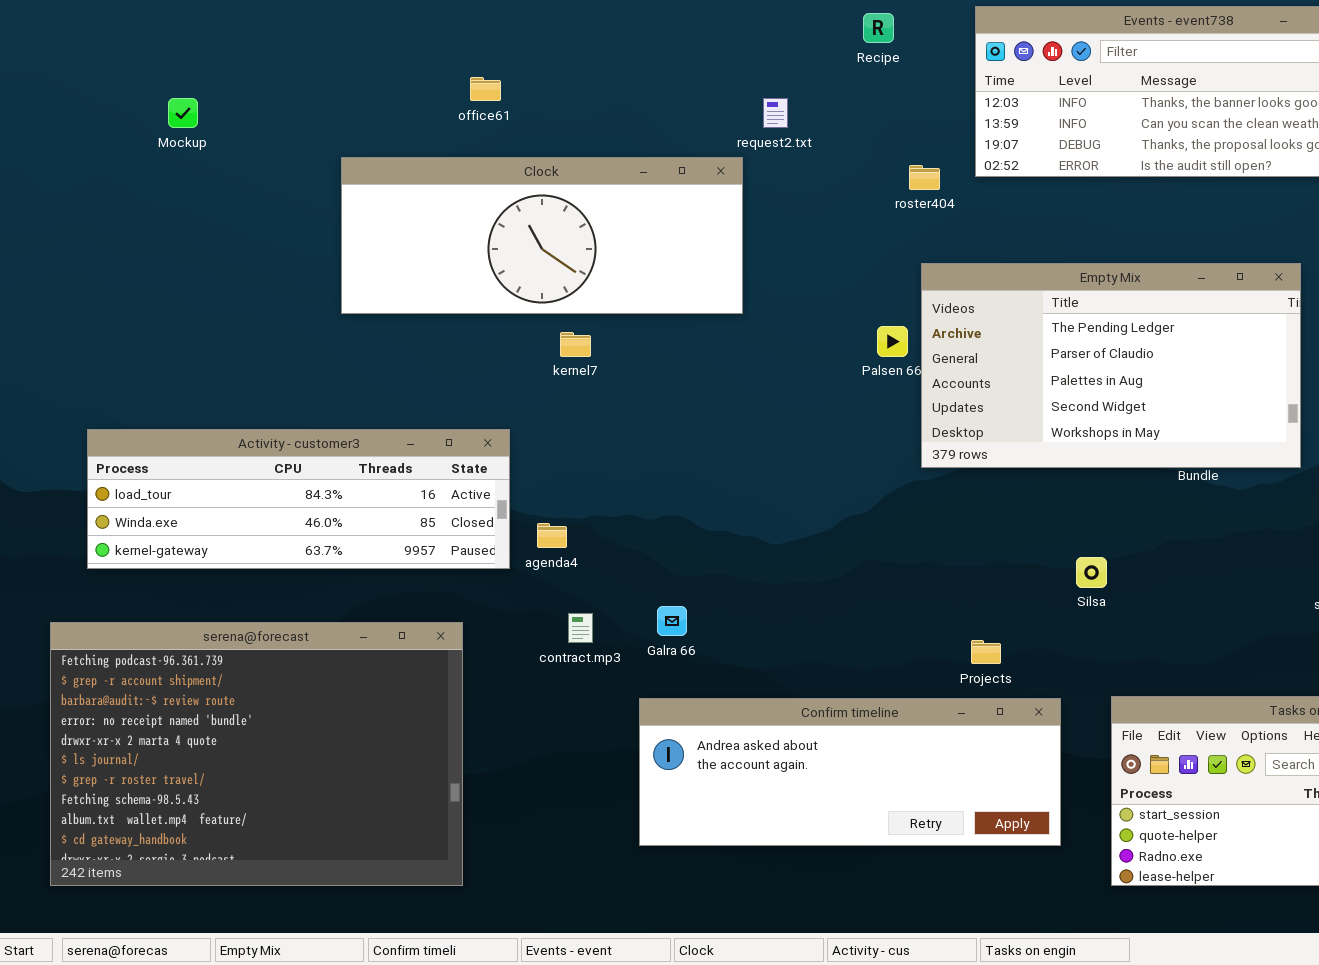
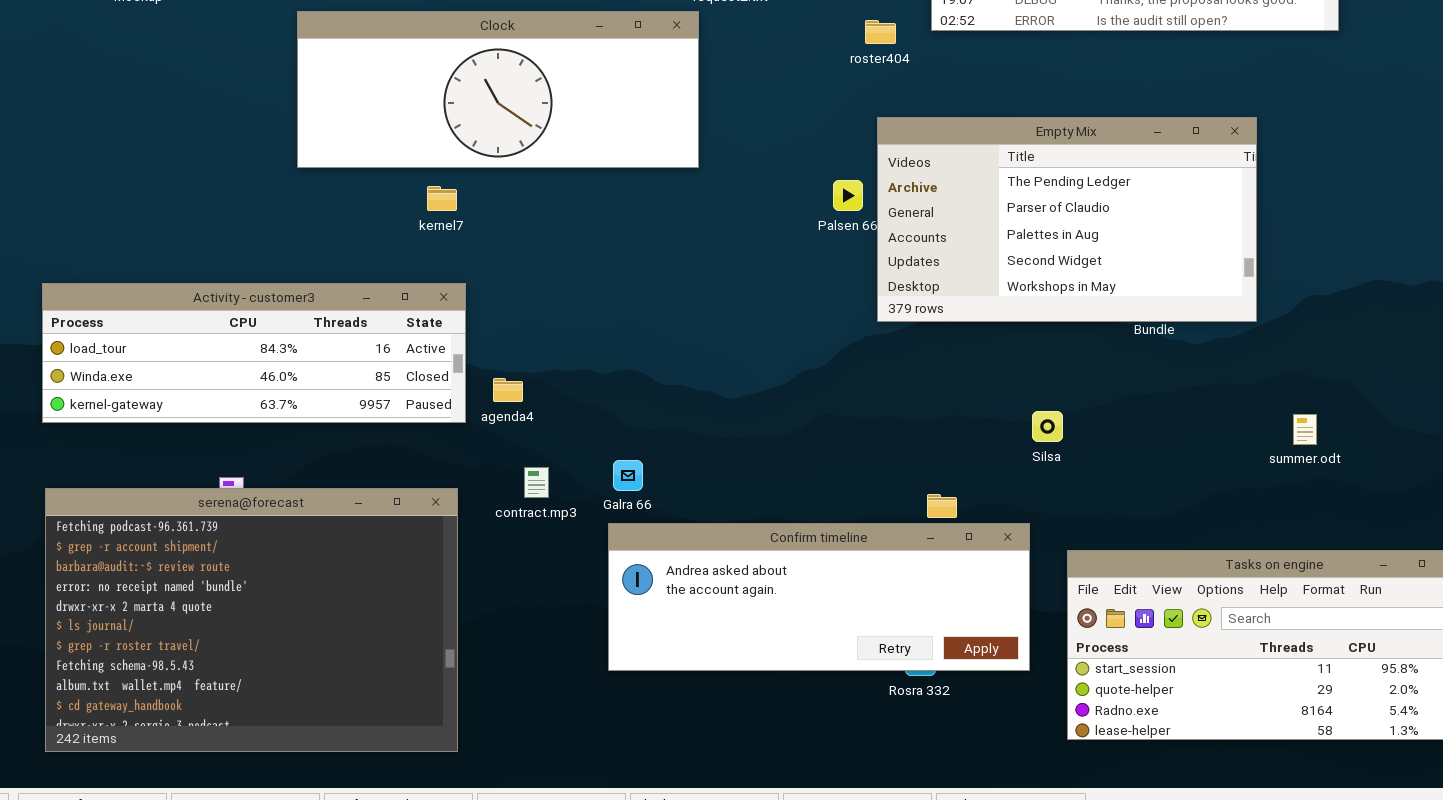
kernel7: [560,332,591,357] -> [427,186,457,211], moved
serena@forecast: [50,622,463,886] -> [45,488,458,752], moved
Confirm timeline: [639,698,1061,846] -> [608,523,1030,671], moved

